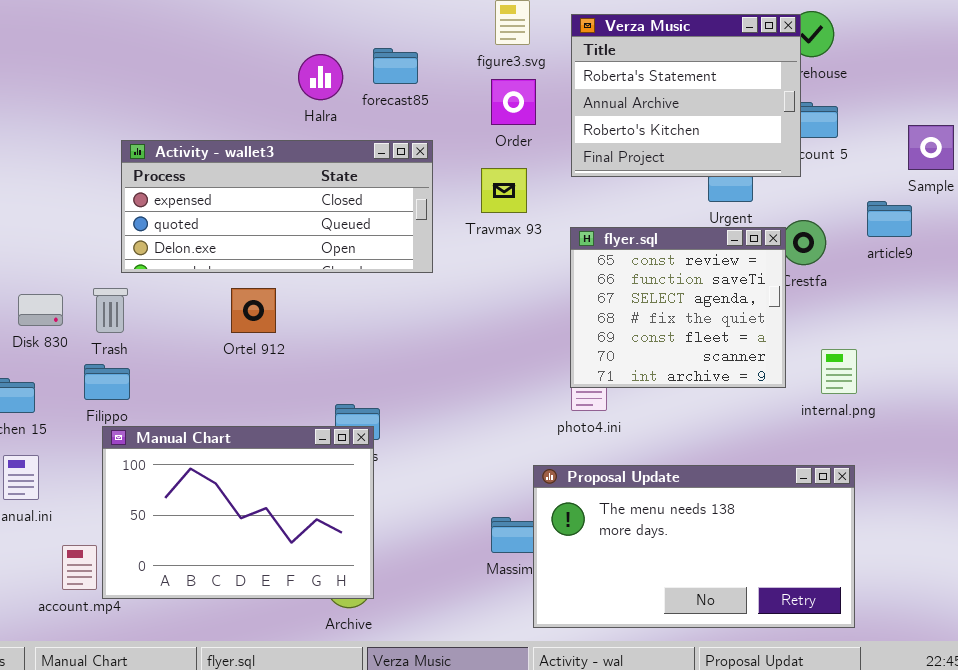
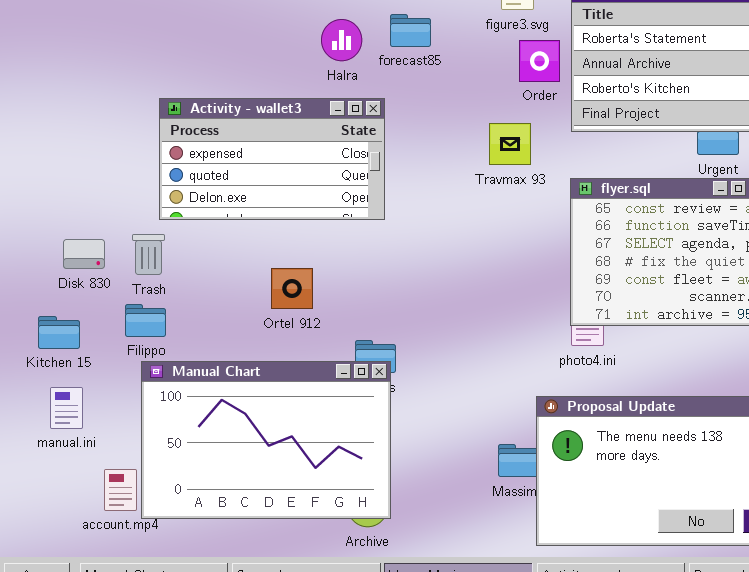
Order: [491,79,536,125] -> [519,40,560,82], moved
Activity - wallet3: [121,140,433,273] -> [159,98,385,220], resized
Ortel 912: [231,288,276,333] -> [271,268,313,309], moved

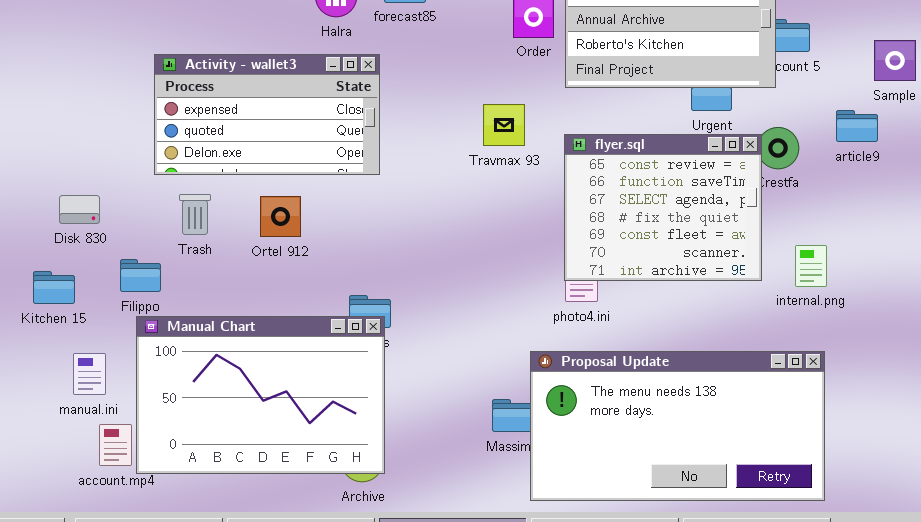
Travmax 93: [489,123,531,165] -> [483,104,525,146], moved
Trash: [132,234,165,275] -> [179,194,211,235], moved
Ortel 912: [271,268,313,309] -> [260,196,301,237], moved
manual.ini: [50,387,83,429] -> [73,353,106,395], moved

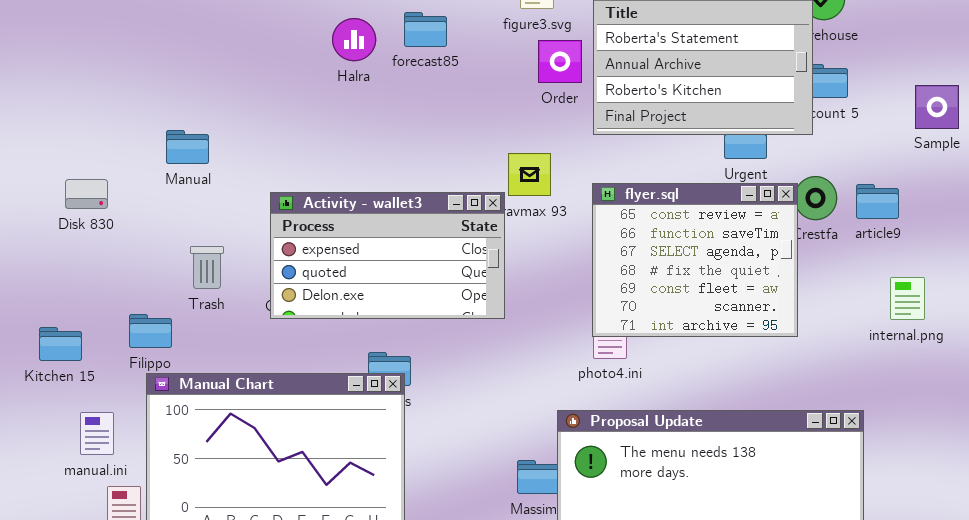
Activity - wallet3: [154,54,380,175] -> [270,192,505,319], moved
article9: [836,110,878,142] -> [856,184,899,219], moved
Disk 830: [59,195,100,224] -> [65,179,108,209], moved
internal.png: [795,245,827,287] -> [890,277,925,320], moved

